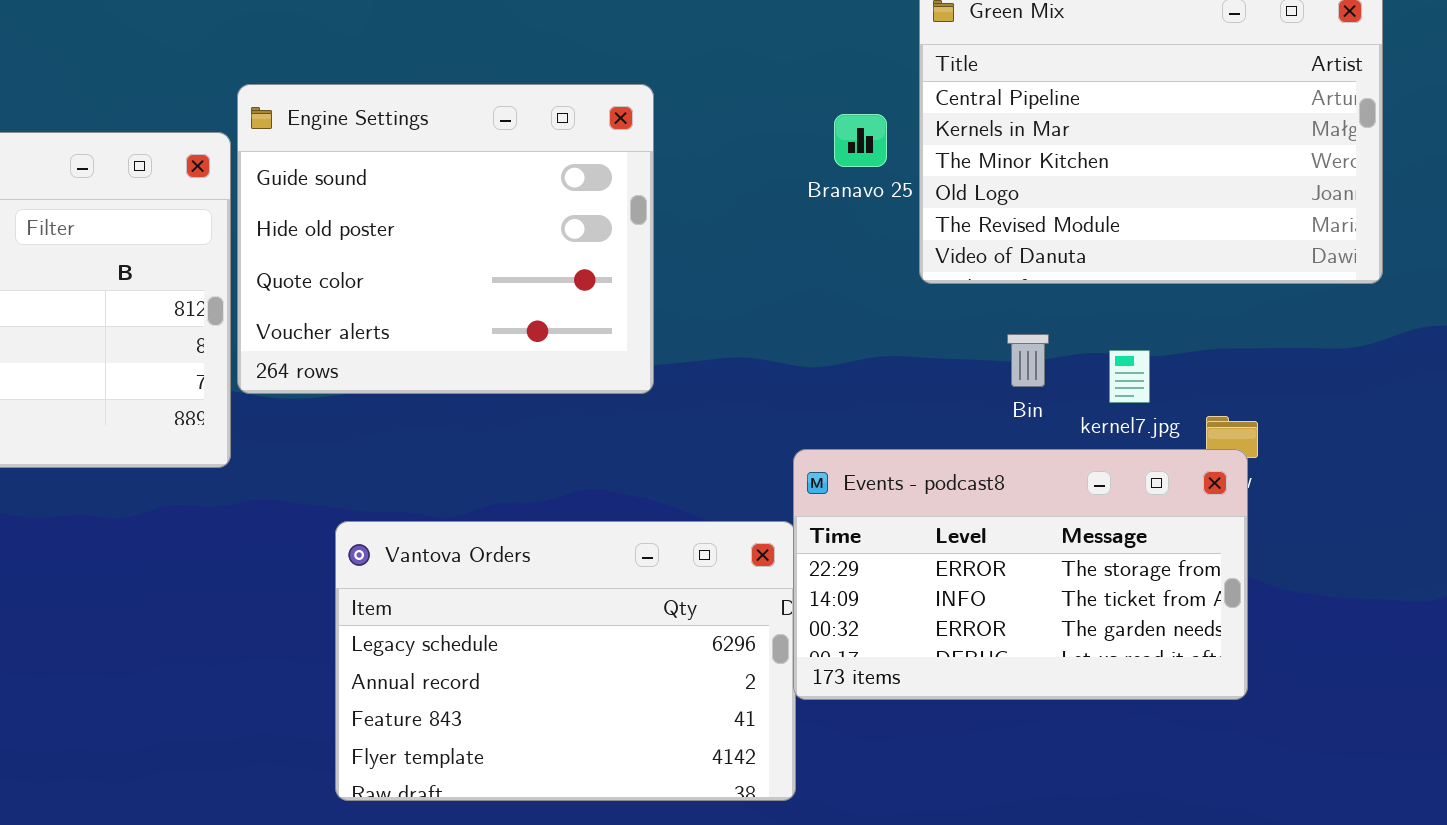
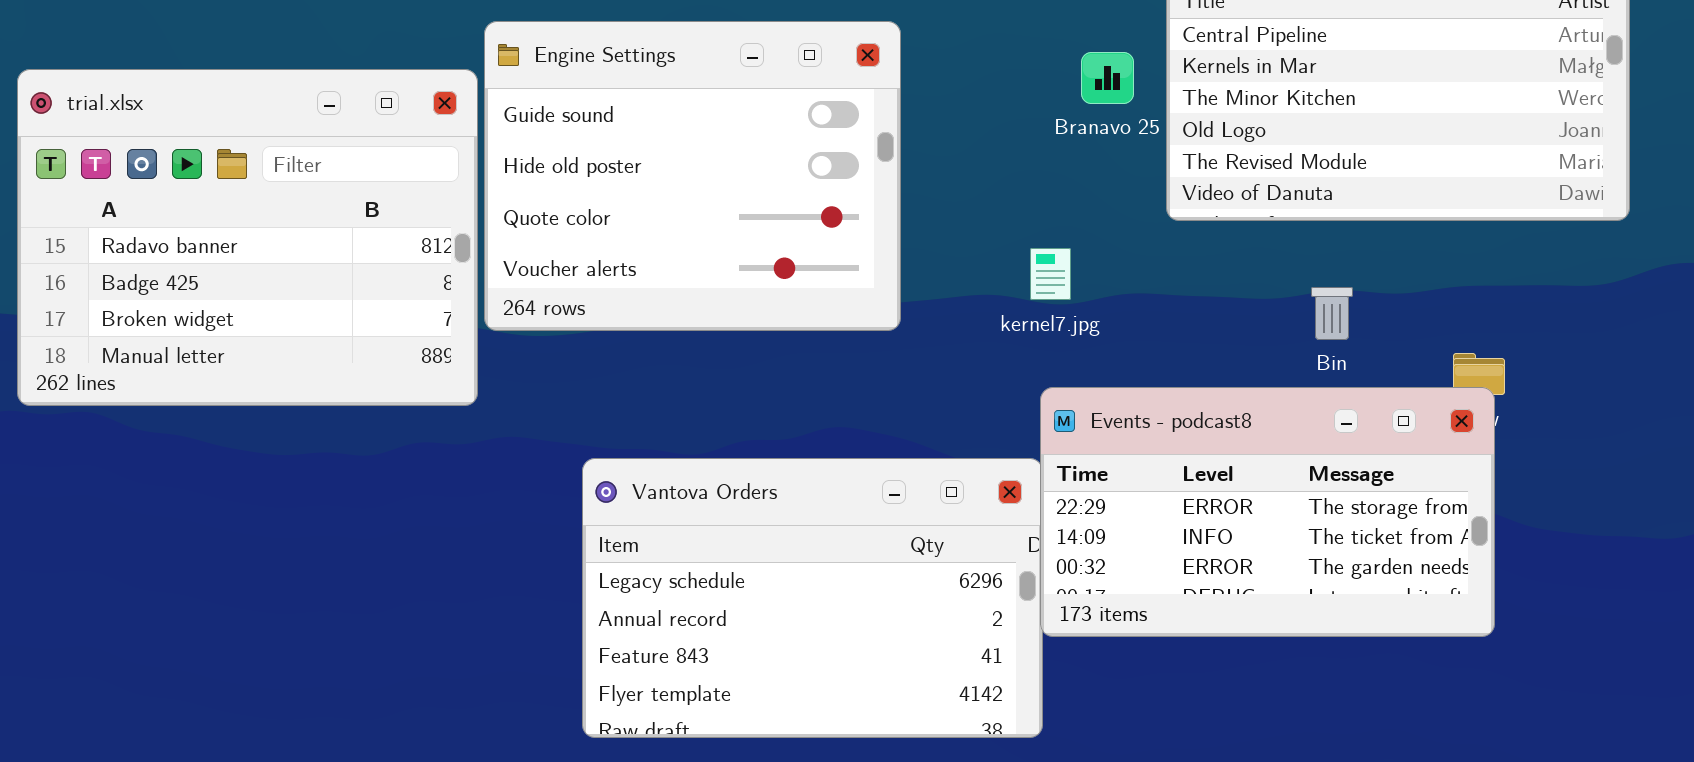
Bin: [1007,334,1049,387] -> [1311,287,1353,340], moved
kernel7.jpg: [1109,350,1150,403] -> [1030,248,1071,300], moved

